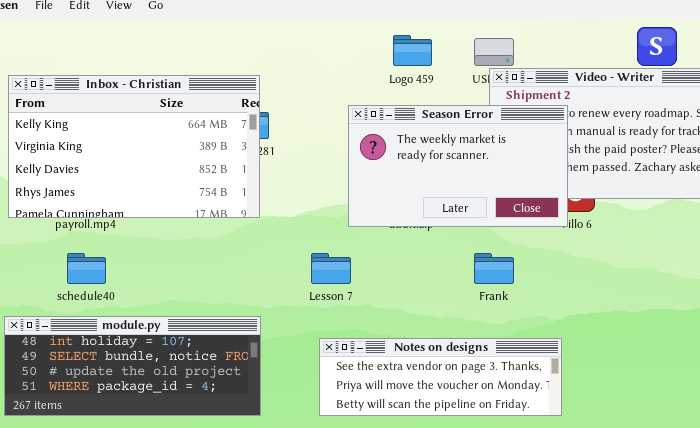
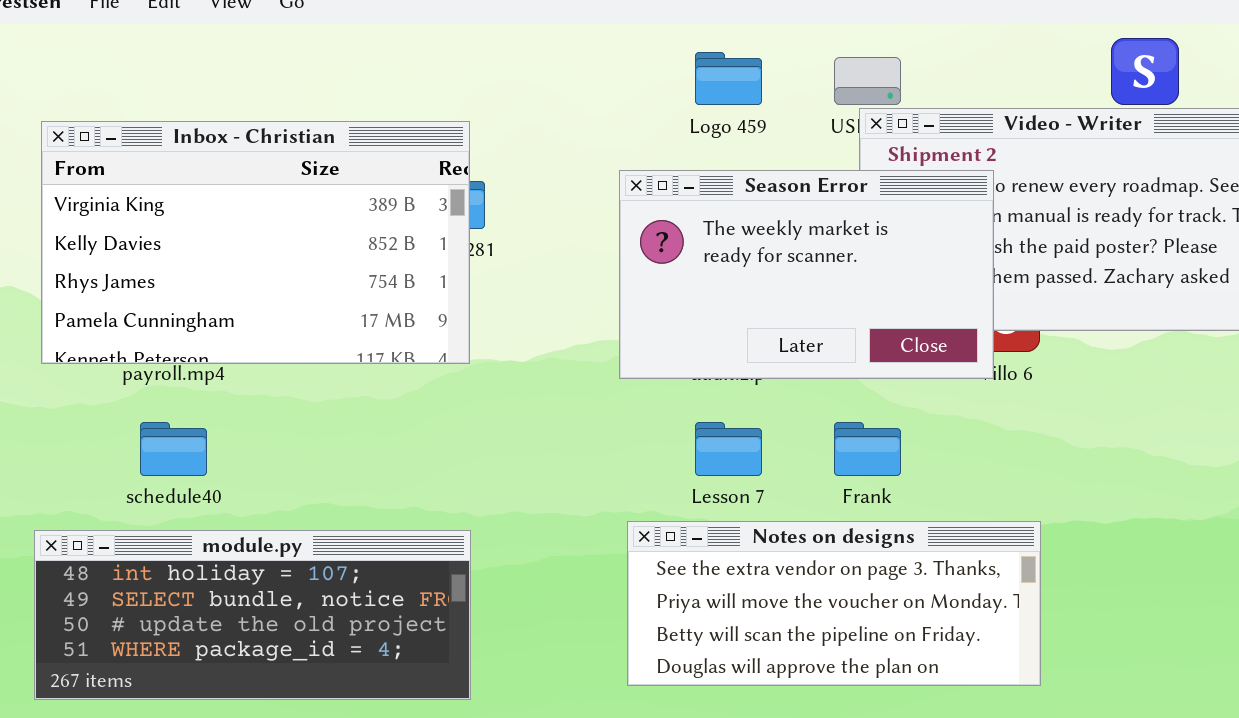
Inbox - Christian: [8,75,260,218] -> [41,121,470,364], scrolled down 1 row
Lesson 7: [311,253,351,284] -> [695,422,762,476], moved
Notes on designs: [319,338,562,416] -> [627,521,1041,686], moved, resized

